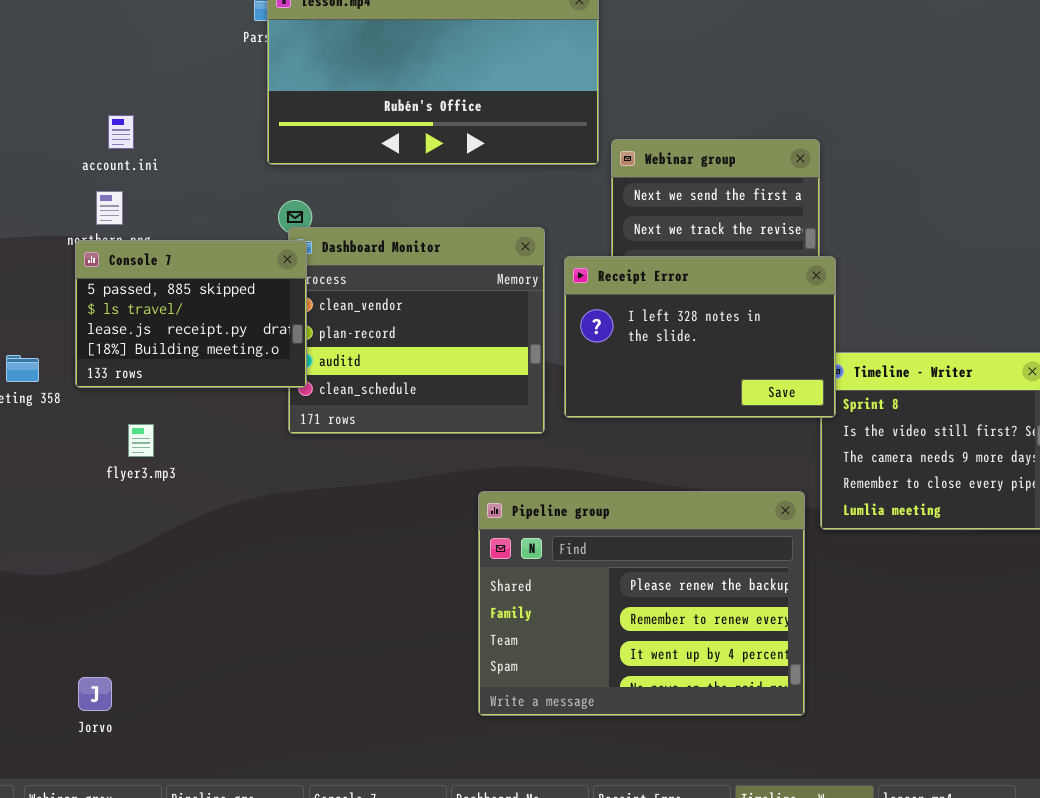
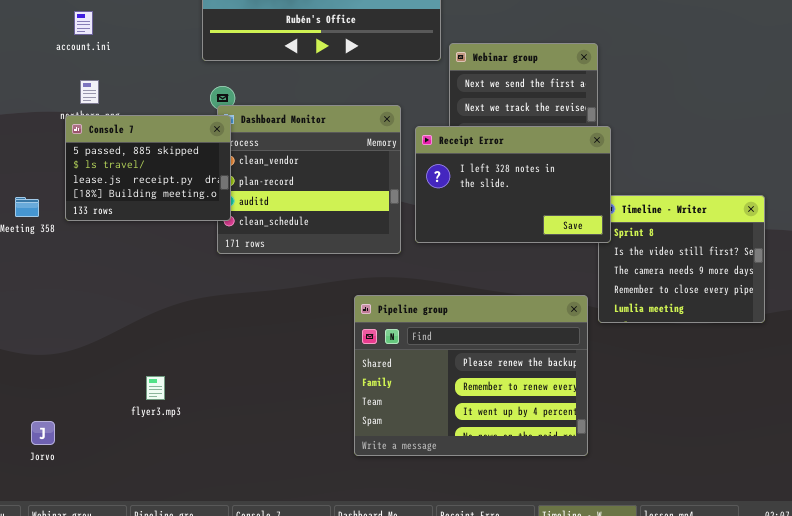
account.ini: [108,115,134,149] -> [74,11,93,35], moved
flyer3.mp3: [128,424,154,457] -> [146,376,165,400], moved
Jorvo: [78,677,112,711] -> [31,421,55,445], moved

